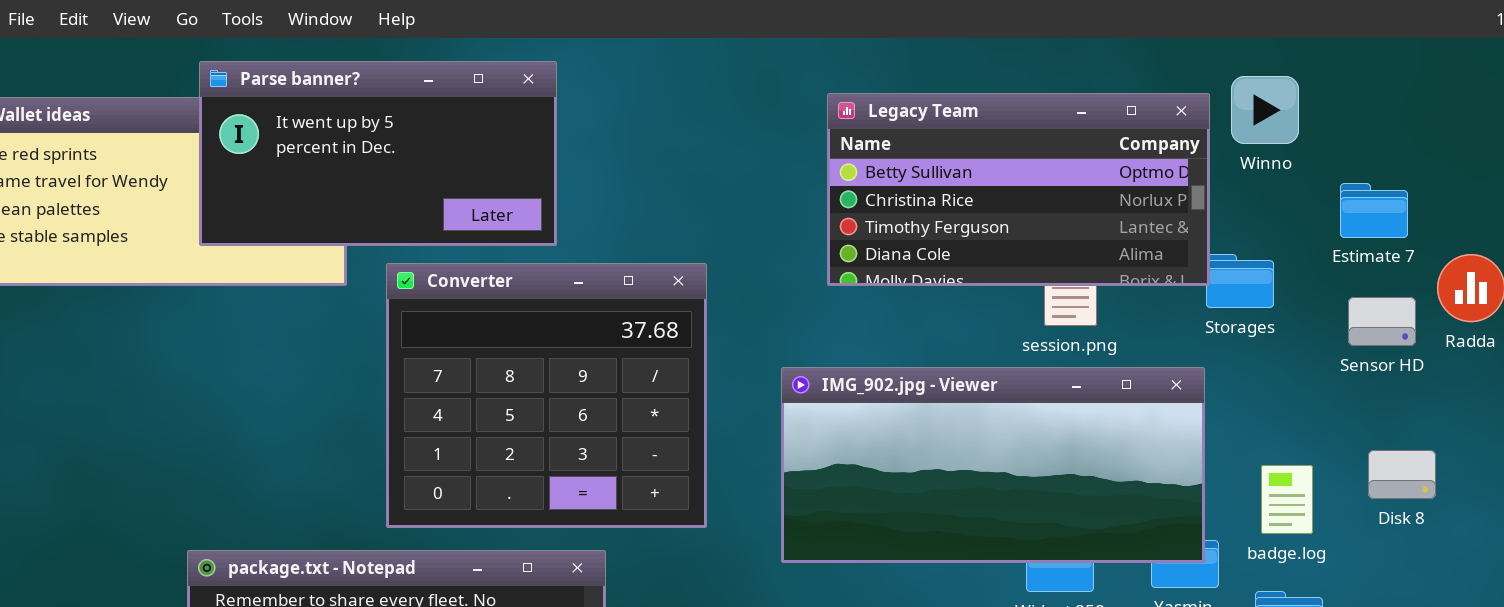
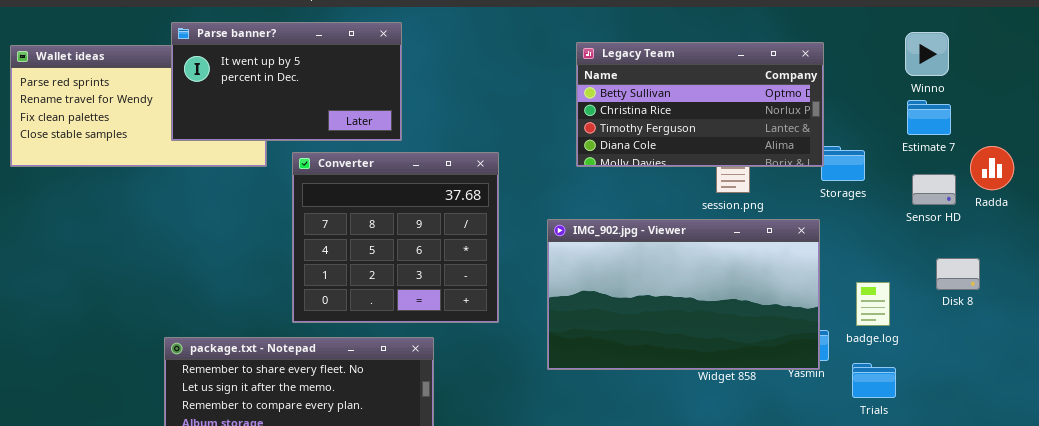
Winno: [1231,76,1299,144] -> [905,32,949,76], moved
IMG_902.jpg - Viewer: [781,367,1205,563] -> [547,219,820,370], resized
Disk 8: [1368,450,1436,499] -> [936,258,980,290], moved

